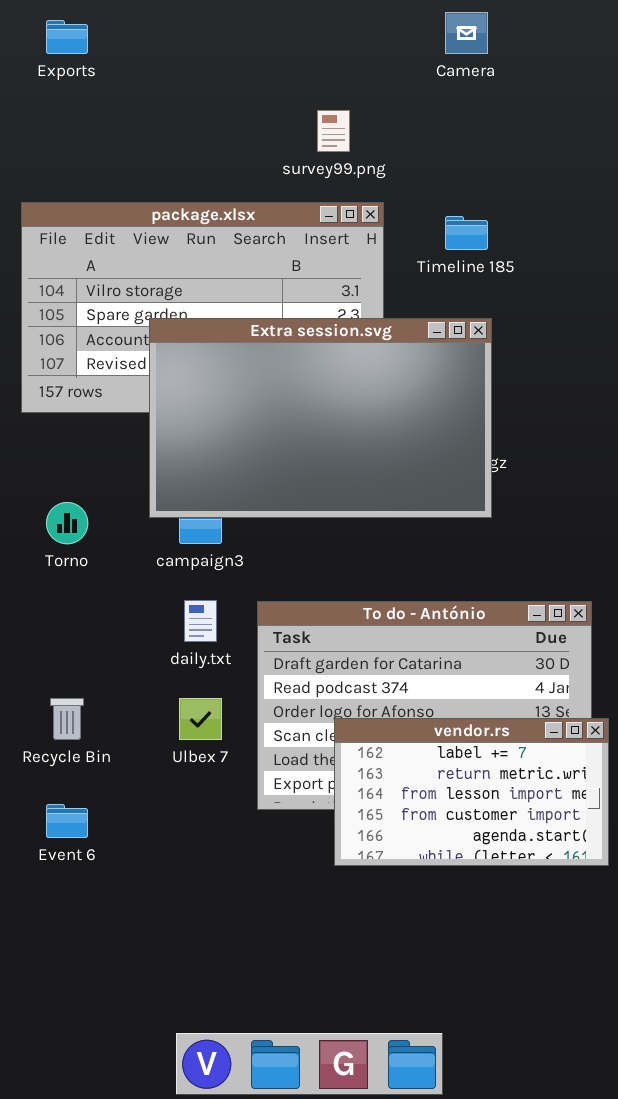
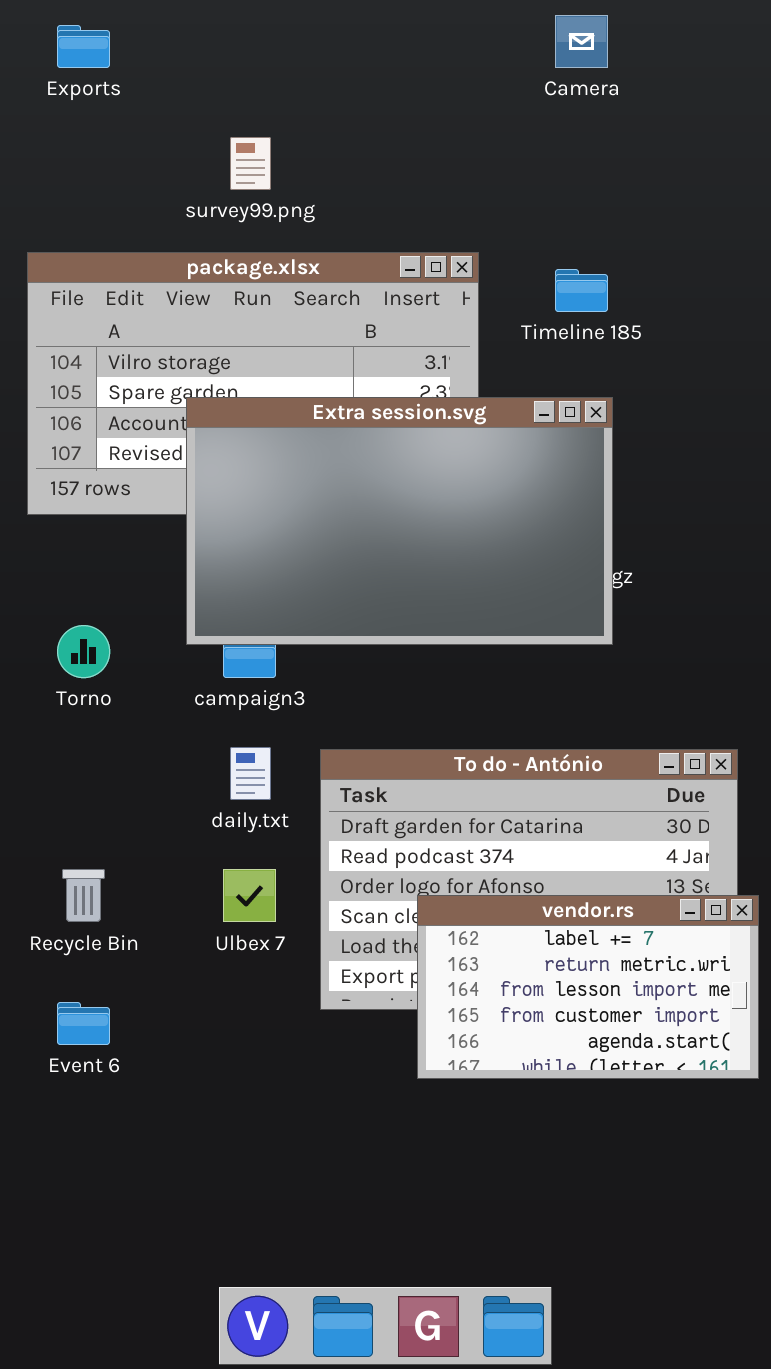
survey99.png: [317,110,350,152] -> [230,137,271,190], moved

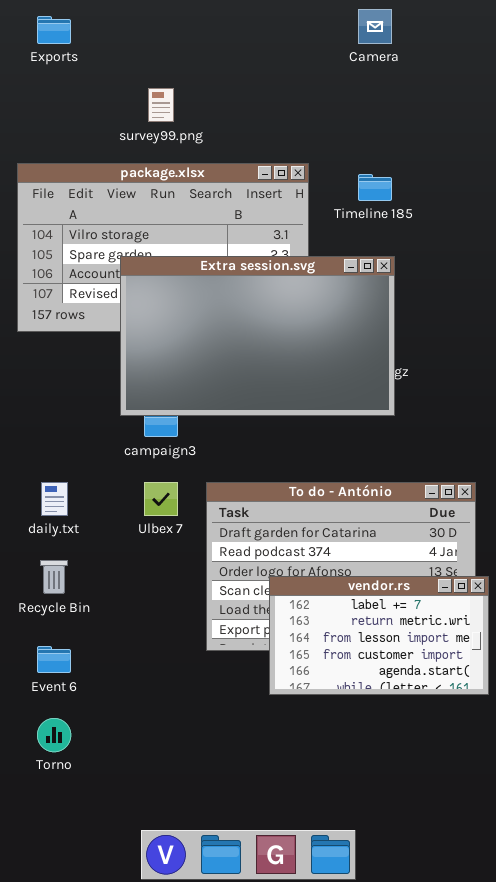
Torno: [57,625,110,678] -> [37,718,71,752], moved
daily.txt: [230,747,271,800] -> [41,482,68,516], moved
Ulbex 7: [223,869,276,922] -> [144,482,178,516], moved

